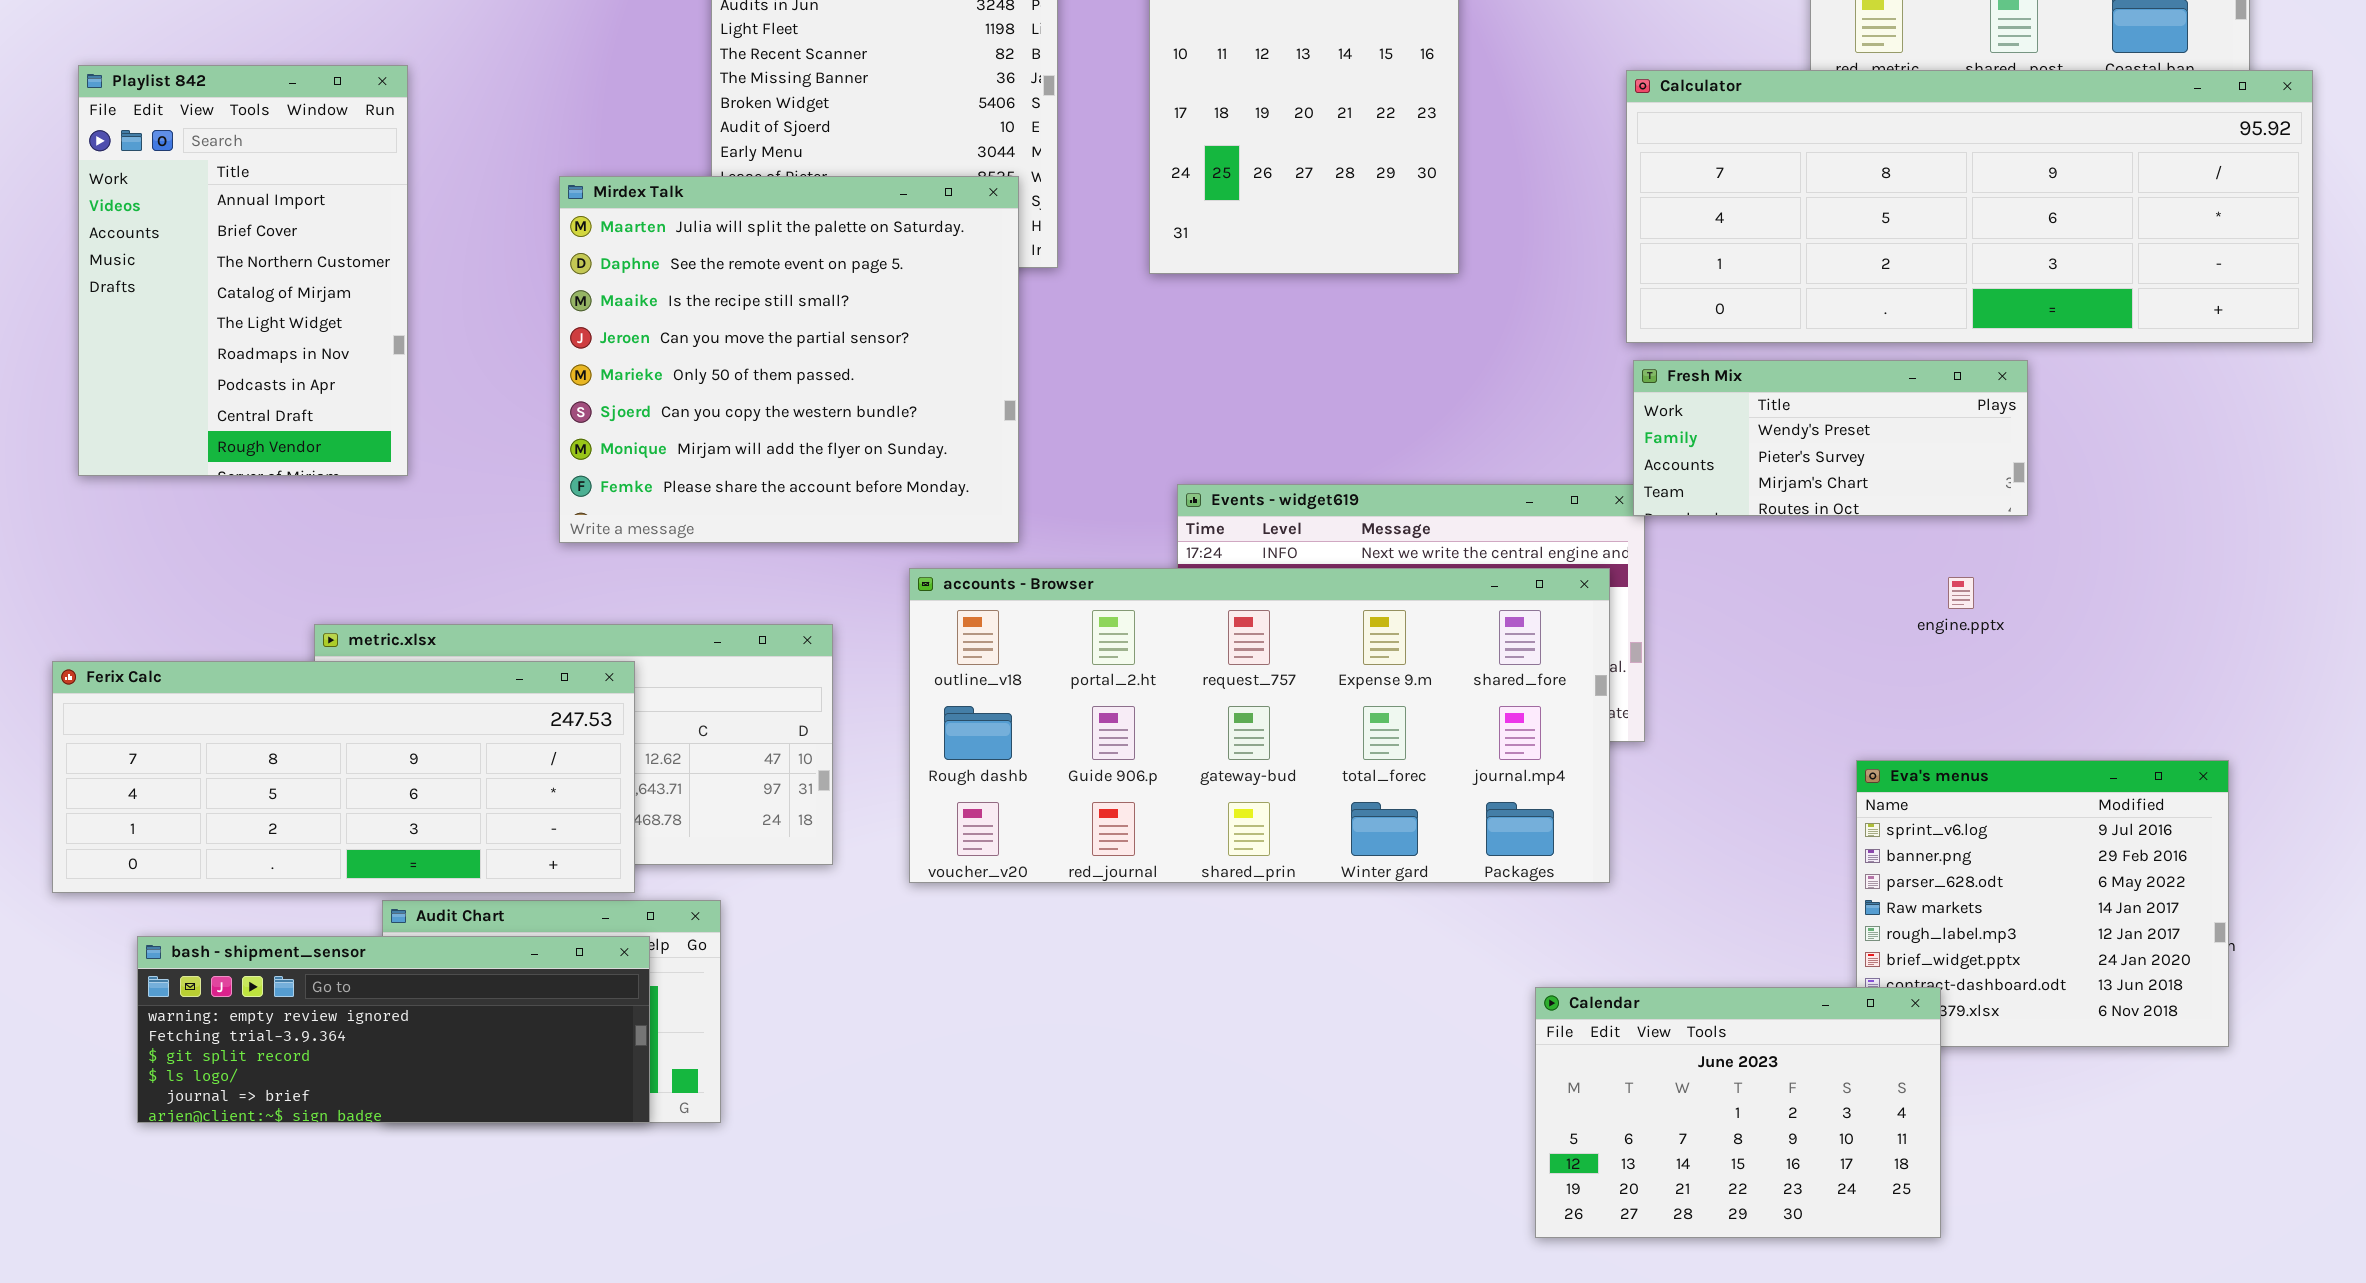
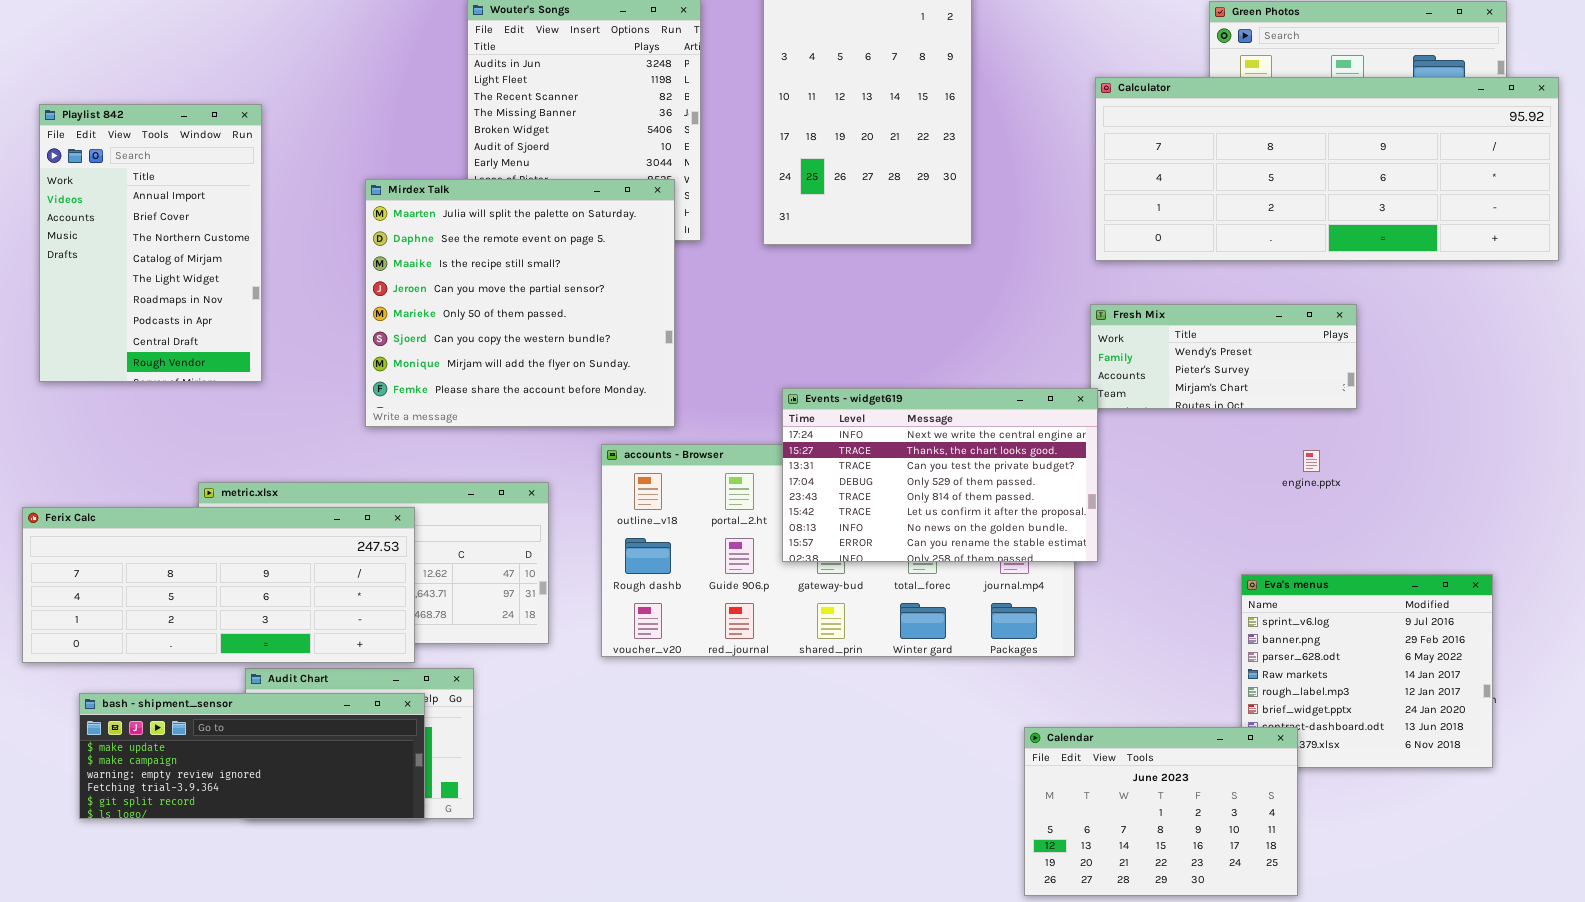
Calculator: [1626,70,2313,343] -> [1095,77,1559,261], moved
Events - widget619: [1177,484,1645,742] -> [782,388,1098,562], raised
bash - shipment_sensor: [137,936,650,1123] -> [79,693,425,819], scrolled up 2 rows

